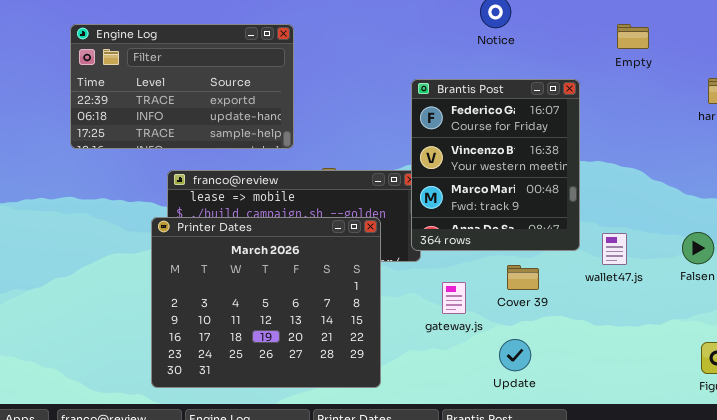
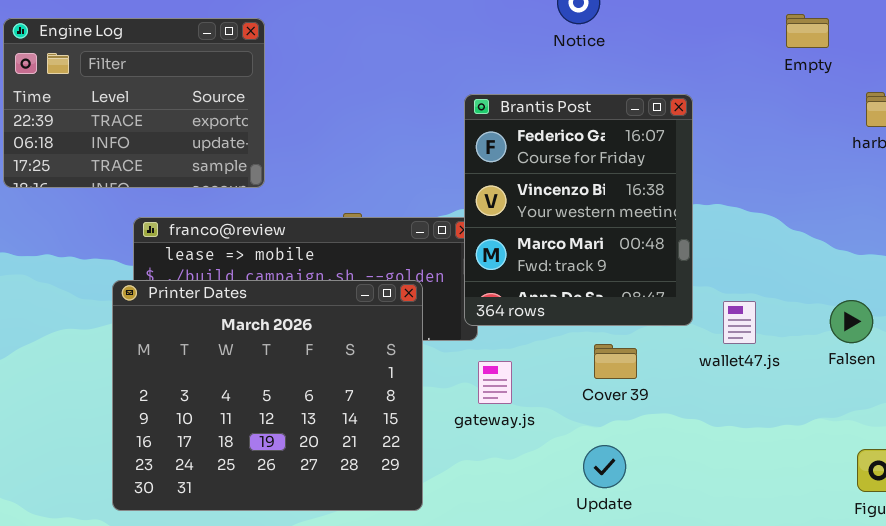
Engine Log: [70,24,294,149] -> [3,18,265,188], resized
Empty: [617,24,649,49] -> [786,14,829,48], moved
gateway.js: [442,282,466,314] -> [478,361,512,404], moved

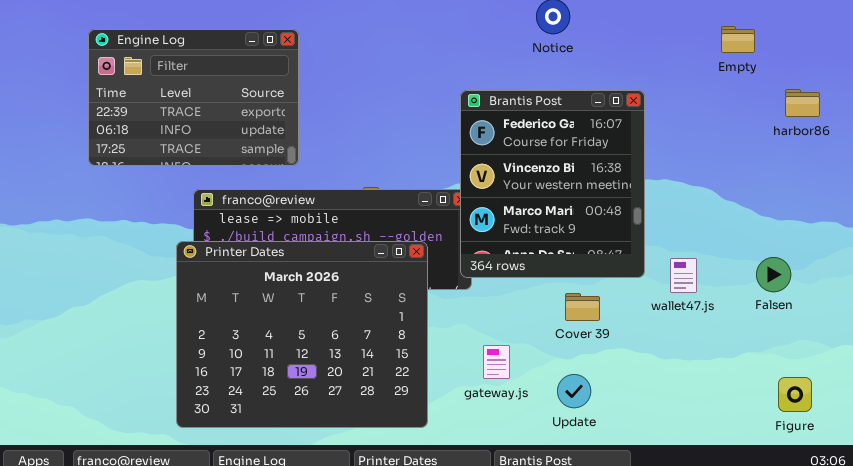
gateway.js: [478,361,512,404] -> [483,345,510,379], moved

